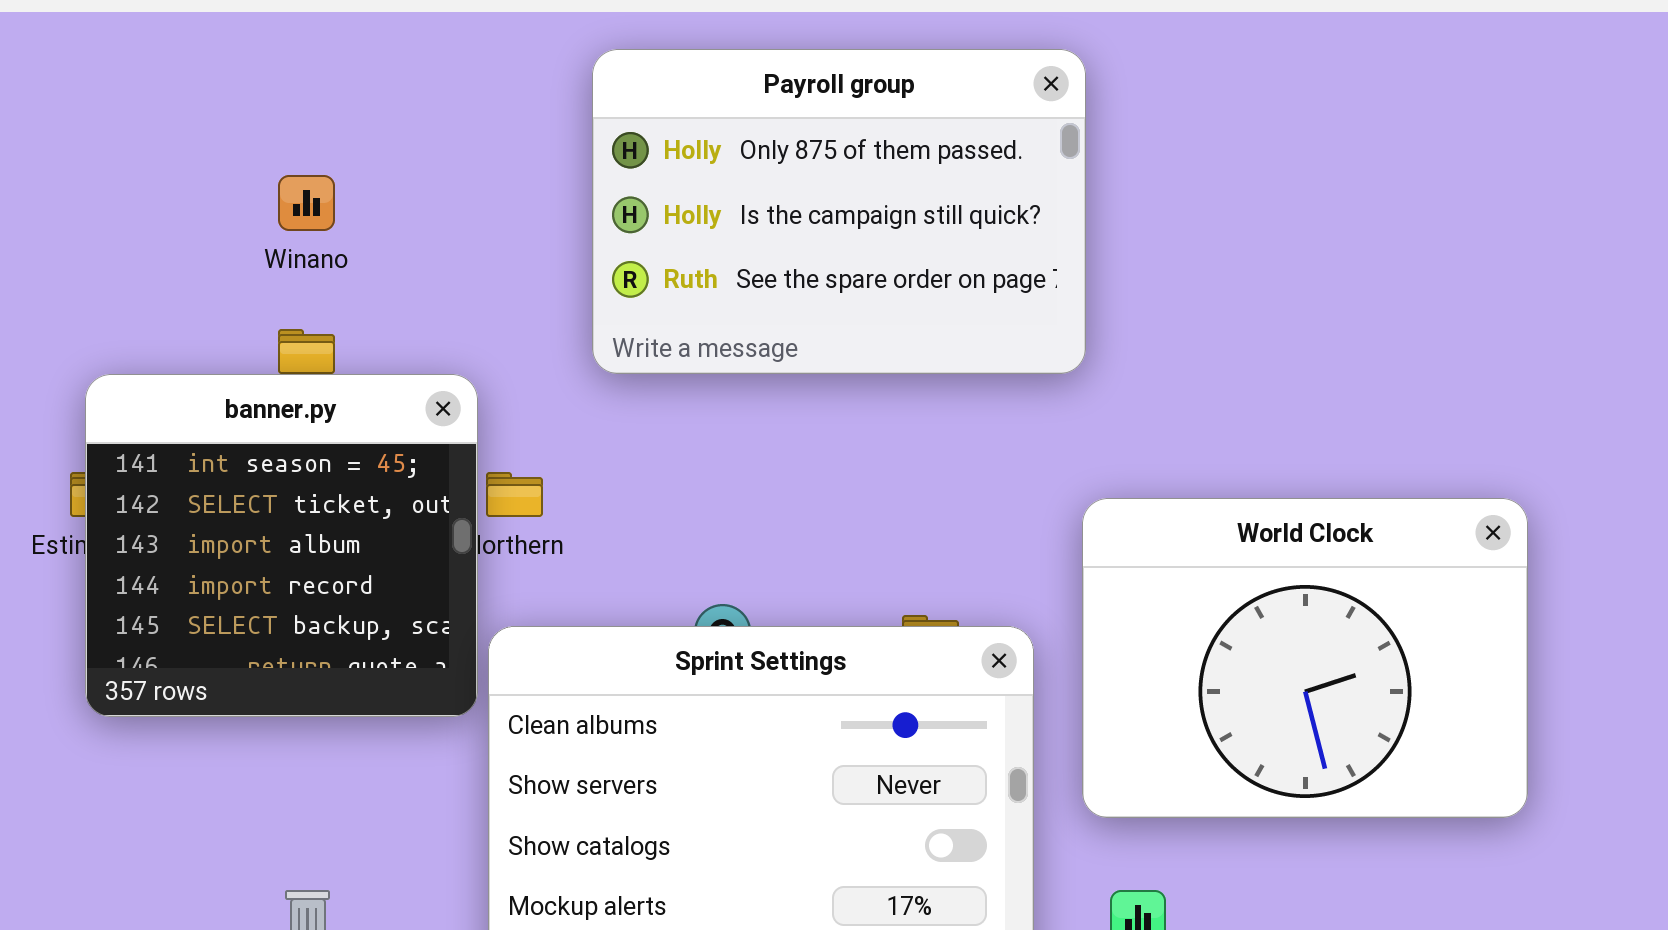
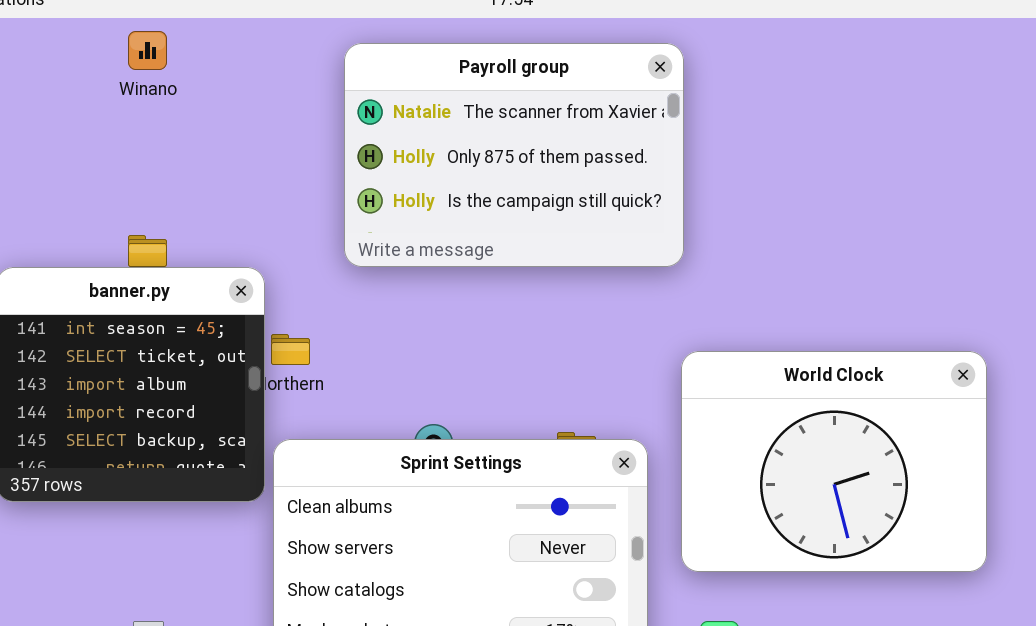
Payroll group: [592,49,1086,374] -> [344,43,684,267], scrolled up 1 row
Winano: [278,175,335,231] -> [128,31,167,70], moved

